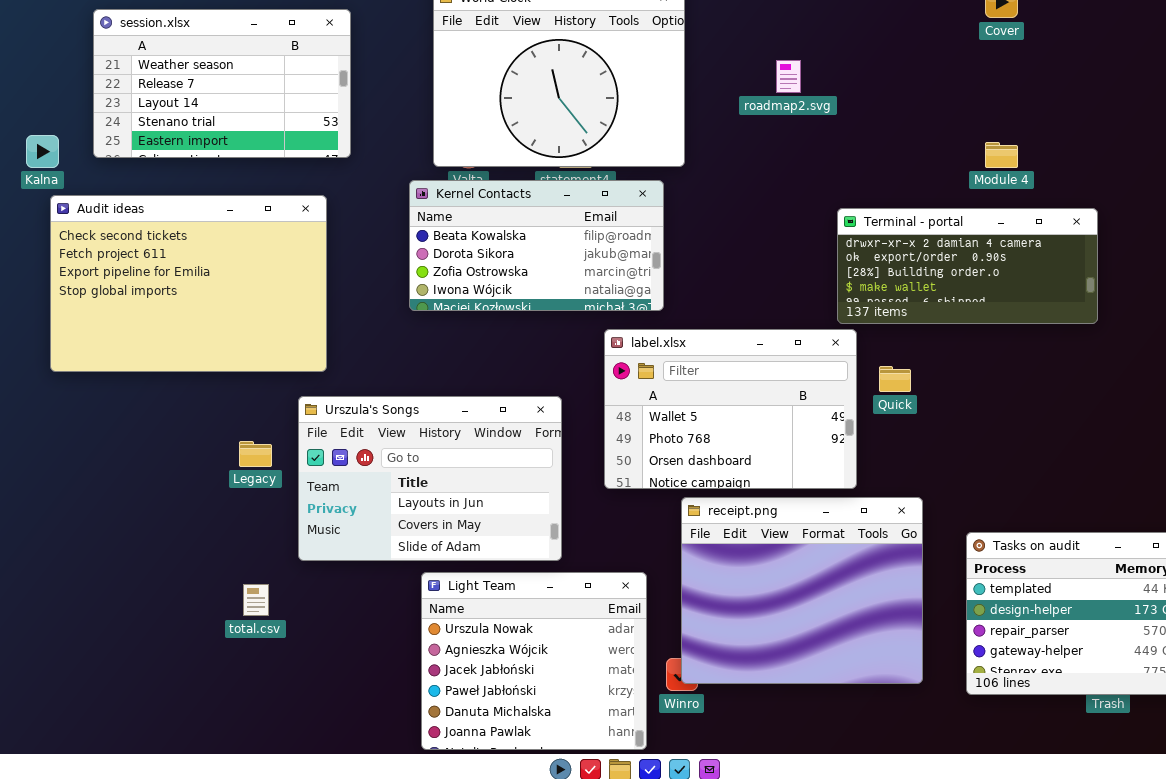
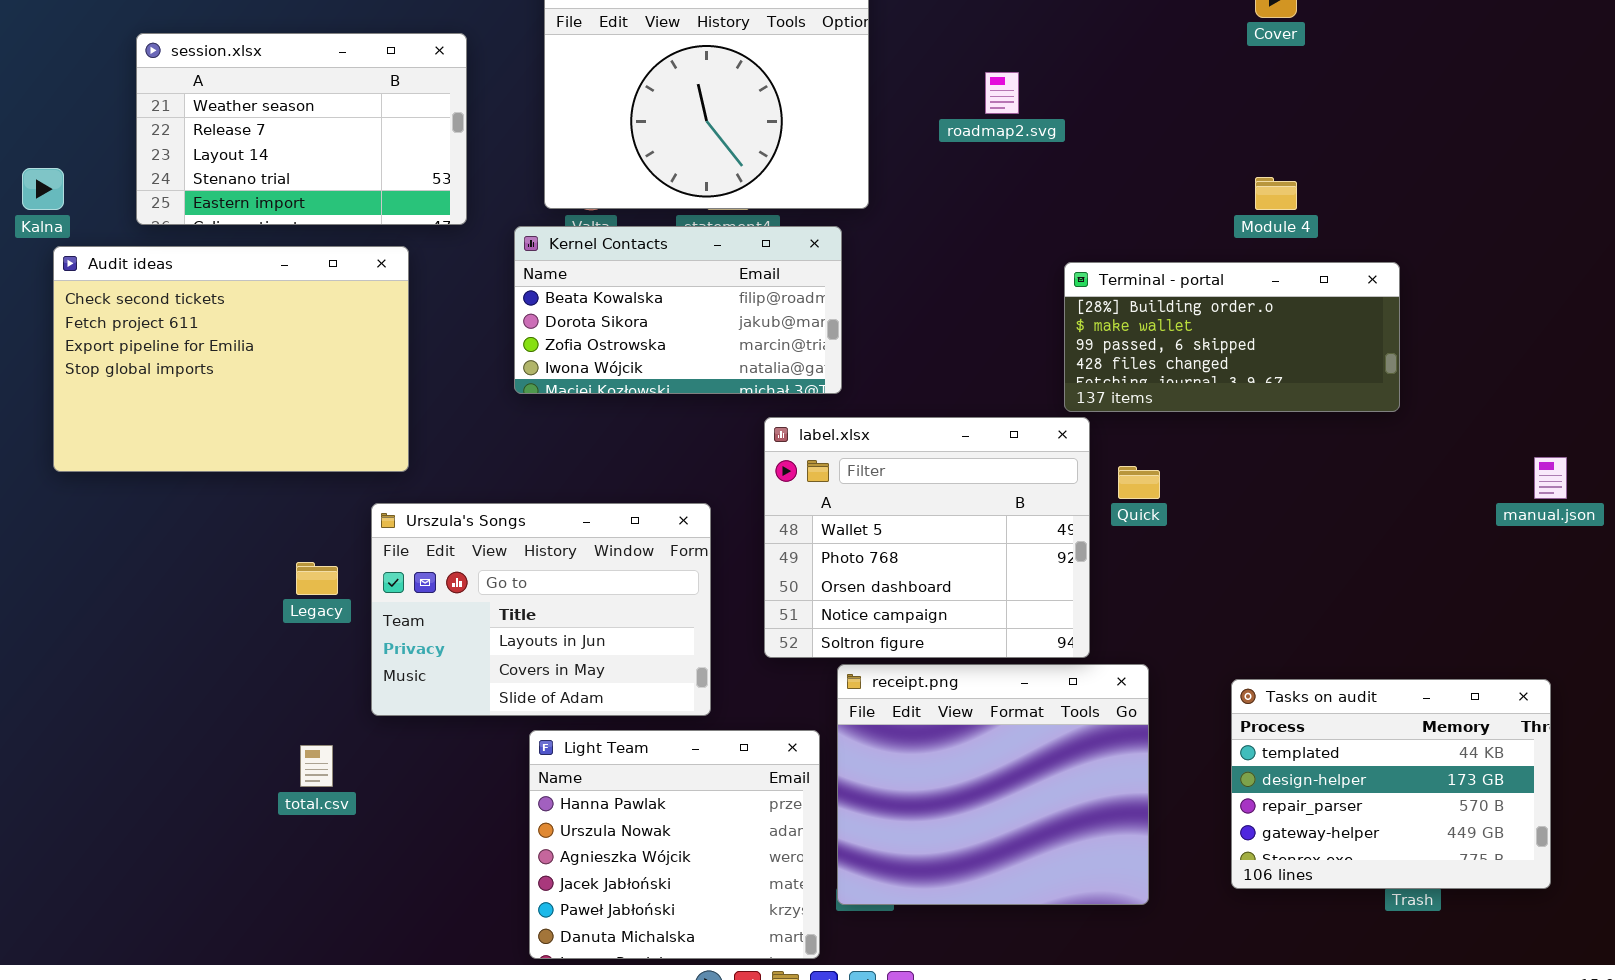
session.xlsx: [93,9,351,158] -> [136,33,467,225], moved
Terminal - portal: [837,208,1098,324] -> [1064,262,1400,412], scrolled down 2 rows
label.xlsx: [604,329,857,489] -> [764,417,1090,658], resized
receipt.png: [681,497,923,684] -> [837,664,1149,905], moved
Light Team: [421,572,647,750] -> [529,730,820,959], scrolled up 1 row

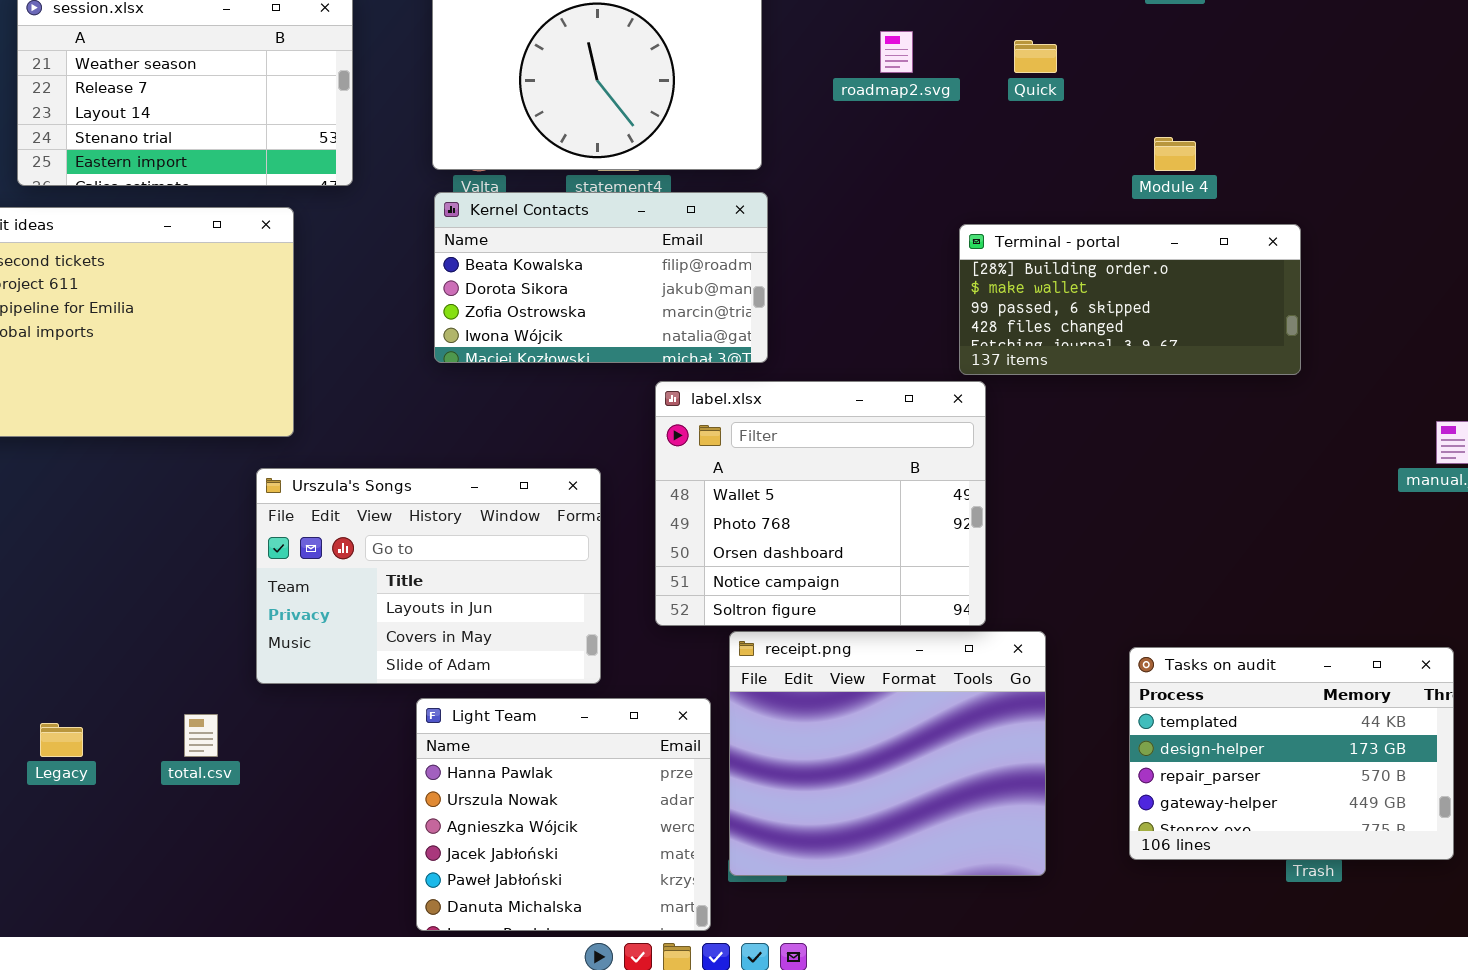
Kernel Contacts: [514,226,842,394] -> [434,192,768,363], moved
Quick: [1118,466,1160,499] -> [1014,40,1057,73], moved
Legacy: [296,562,338,595] -> [40,723,83,757], moved

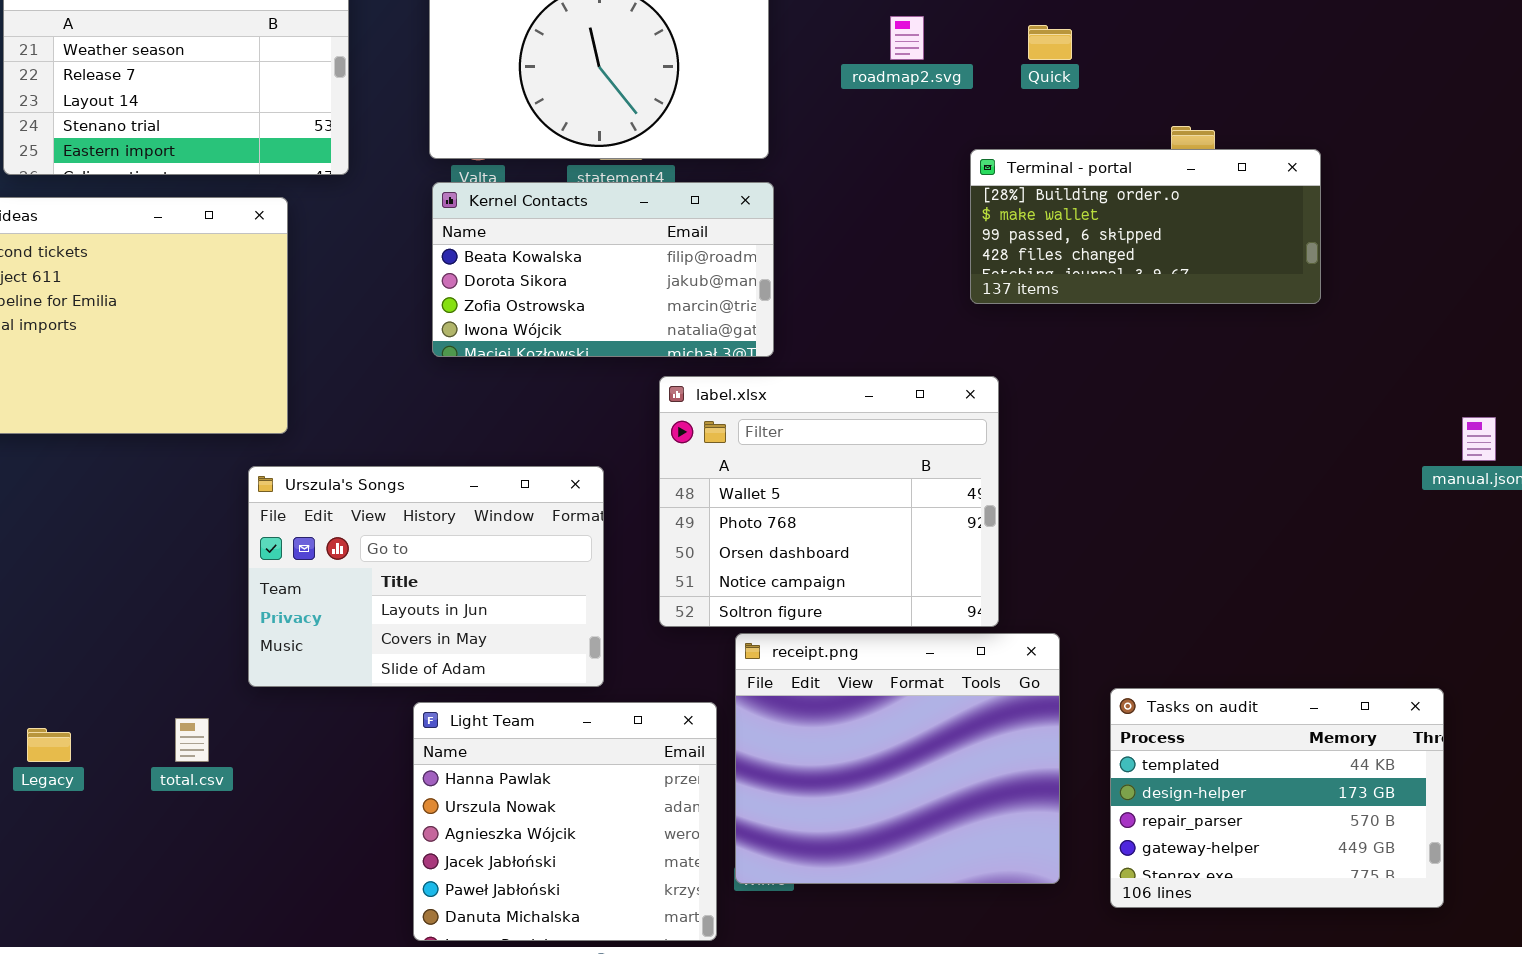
Terminal - portal: [959,224,1301,375] -> [970,149,1321,304], moved
Tasks on audit: [1129,647,1454,860] -> [1110,688,1444,908], moved

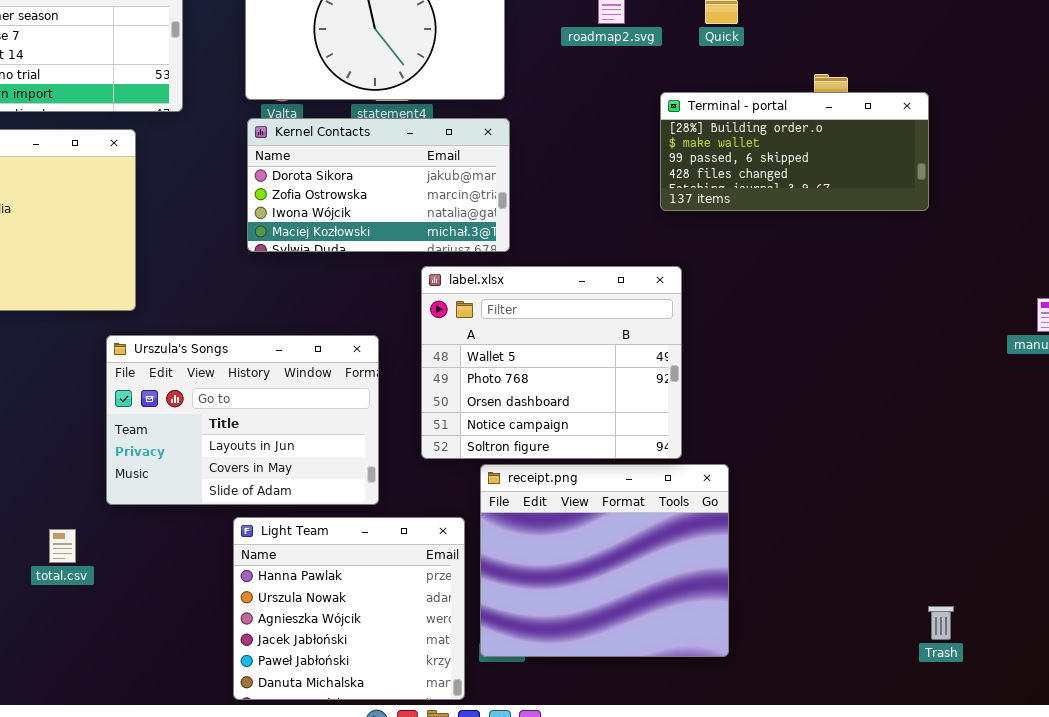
Kernel Contacts: [432,182,774,357] -> [247,118,510,252], scrolled down 1 row
Tasks on audit: [1110,688,1444,908] -> none, closed

